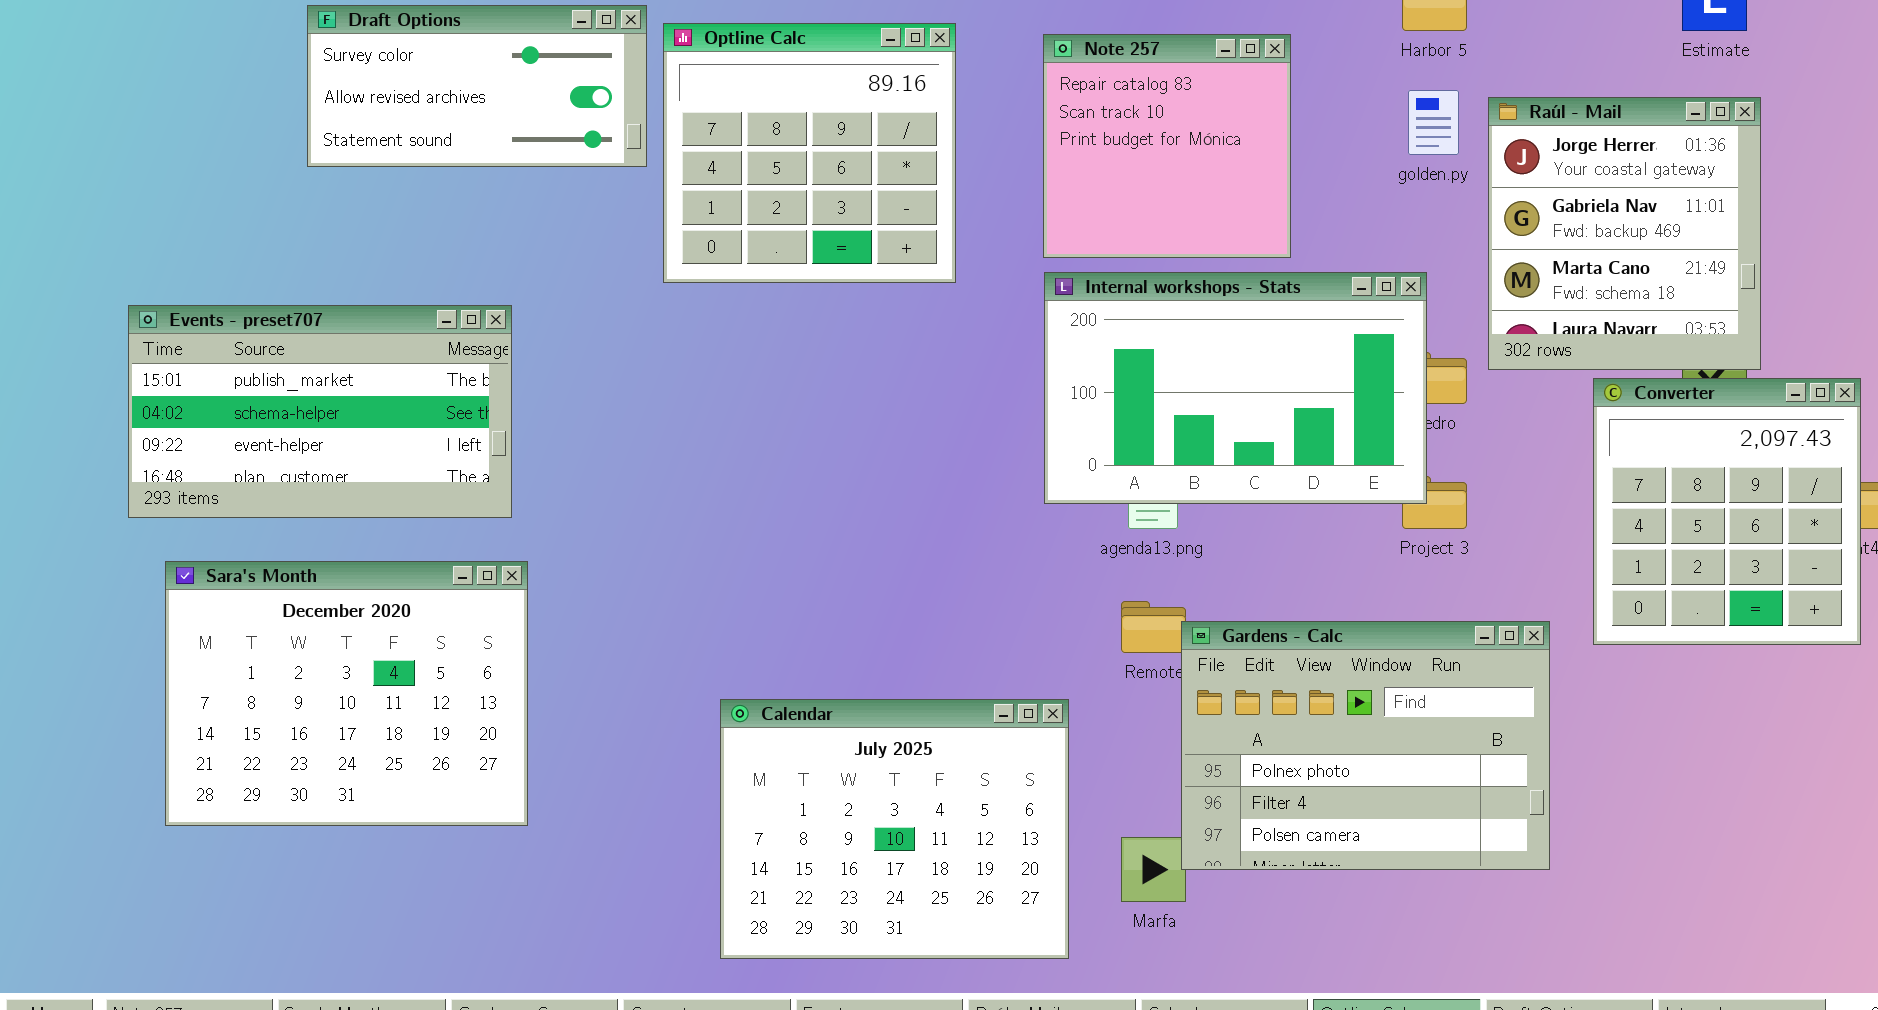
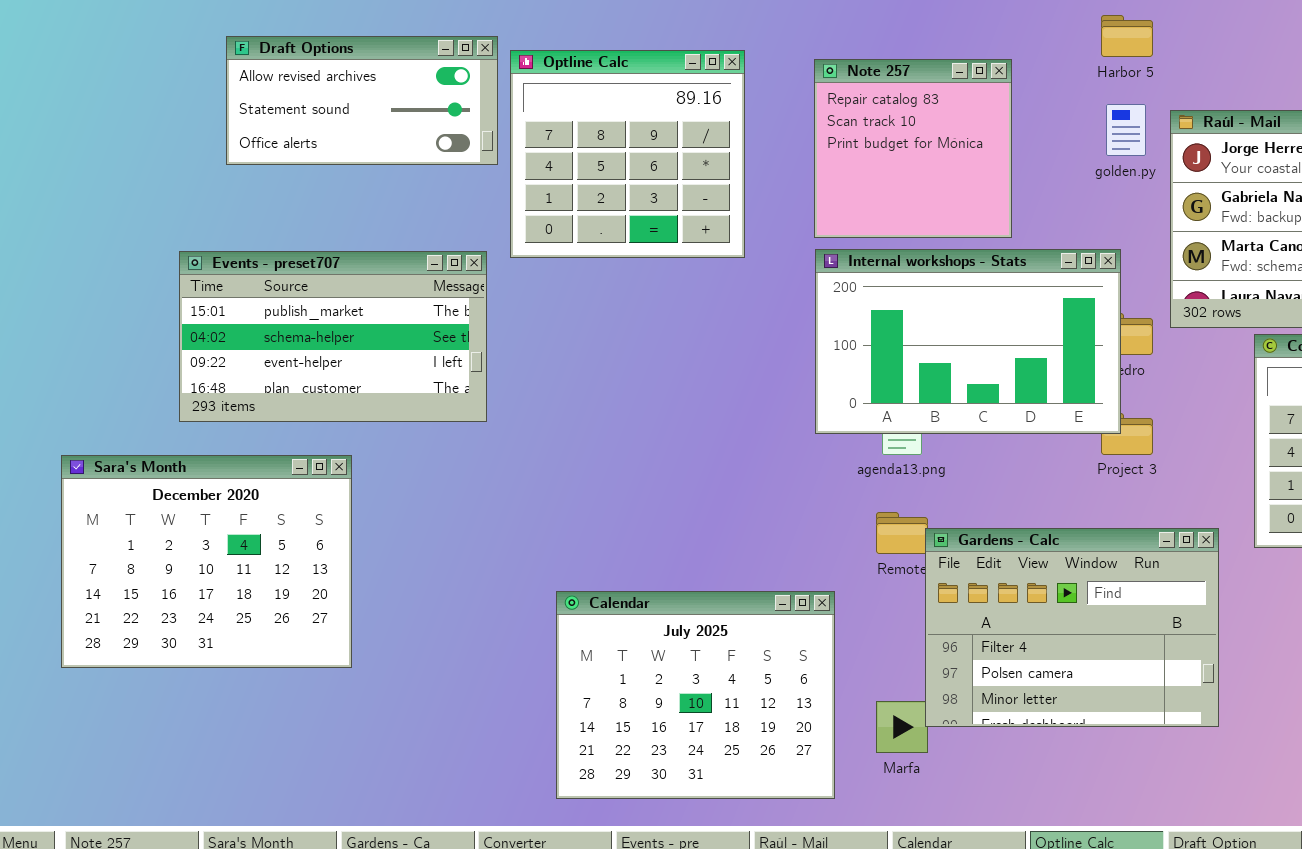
Draft Options: [307,5,647,167] -> [226,36,498,165], scrolled down 1 row
Events - preset707: [128,305,512,518] -> [179,251,487,422], moved
Sara's Month: [165,561,528,826] -> [61,455,352,668], moved
Gardens - Calc: [1181,621,1550,870] -> [925,528,1219,727], scrolled down 1 row

